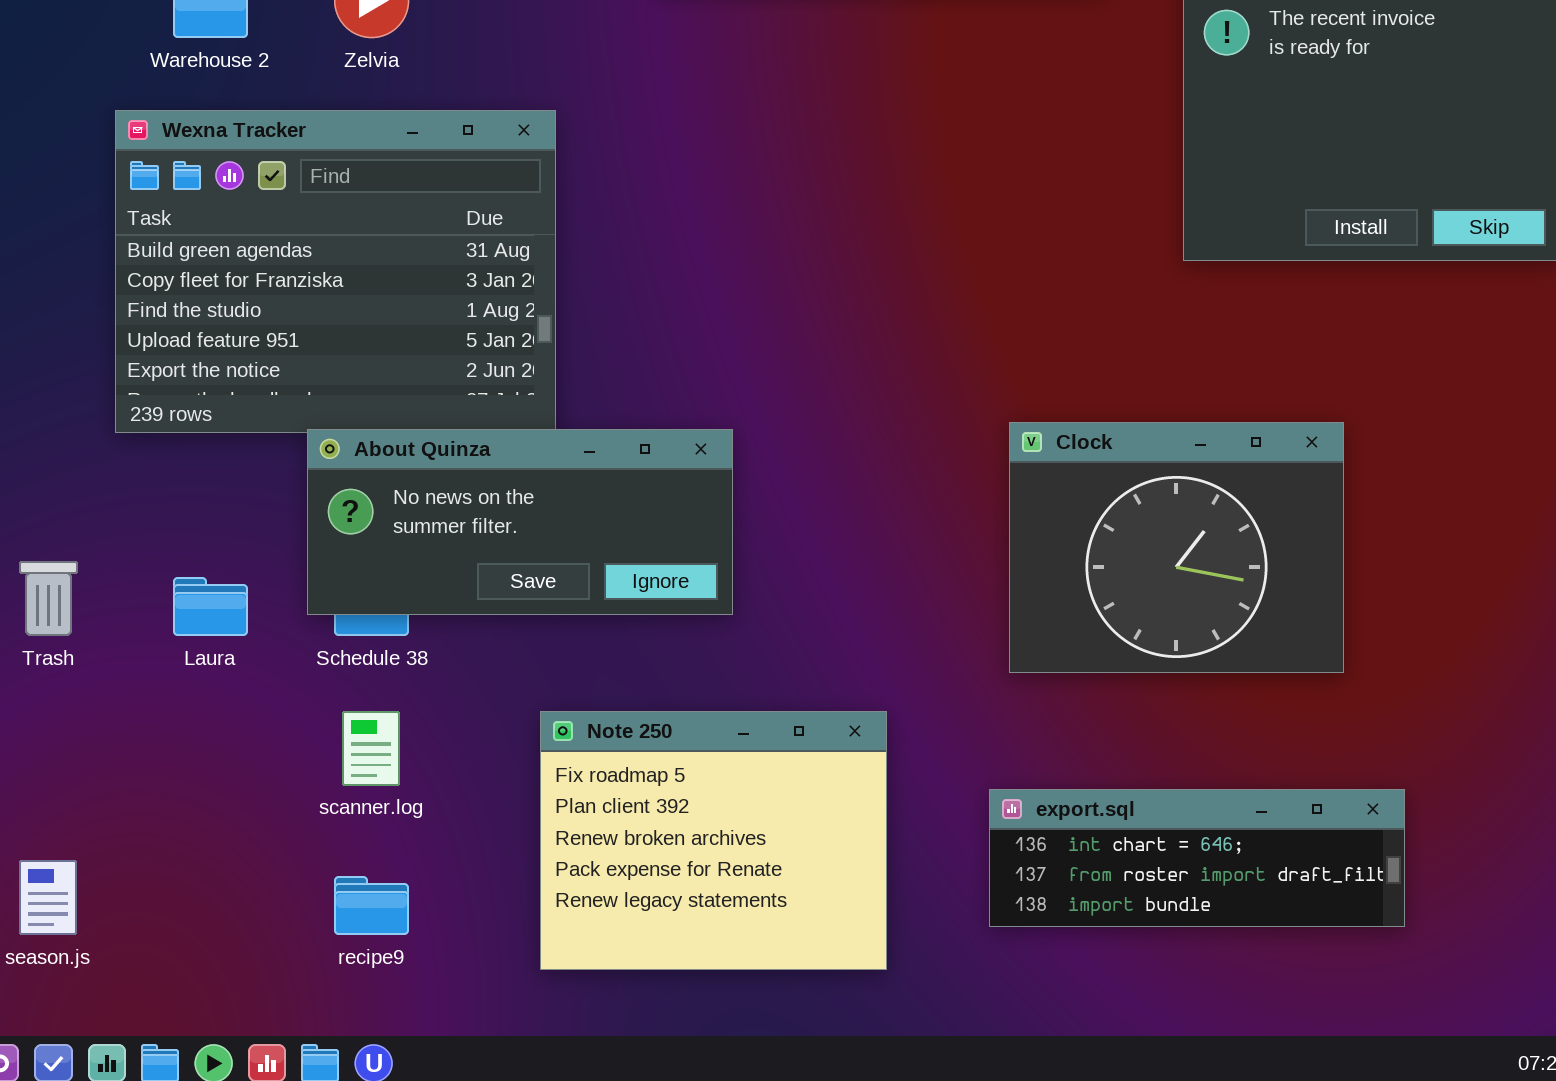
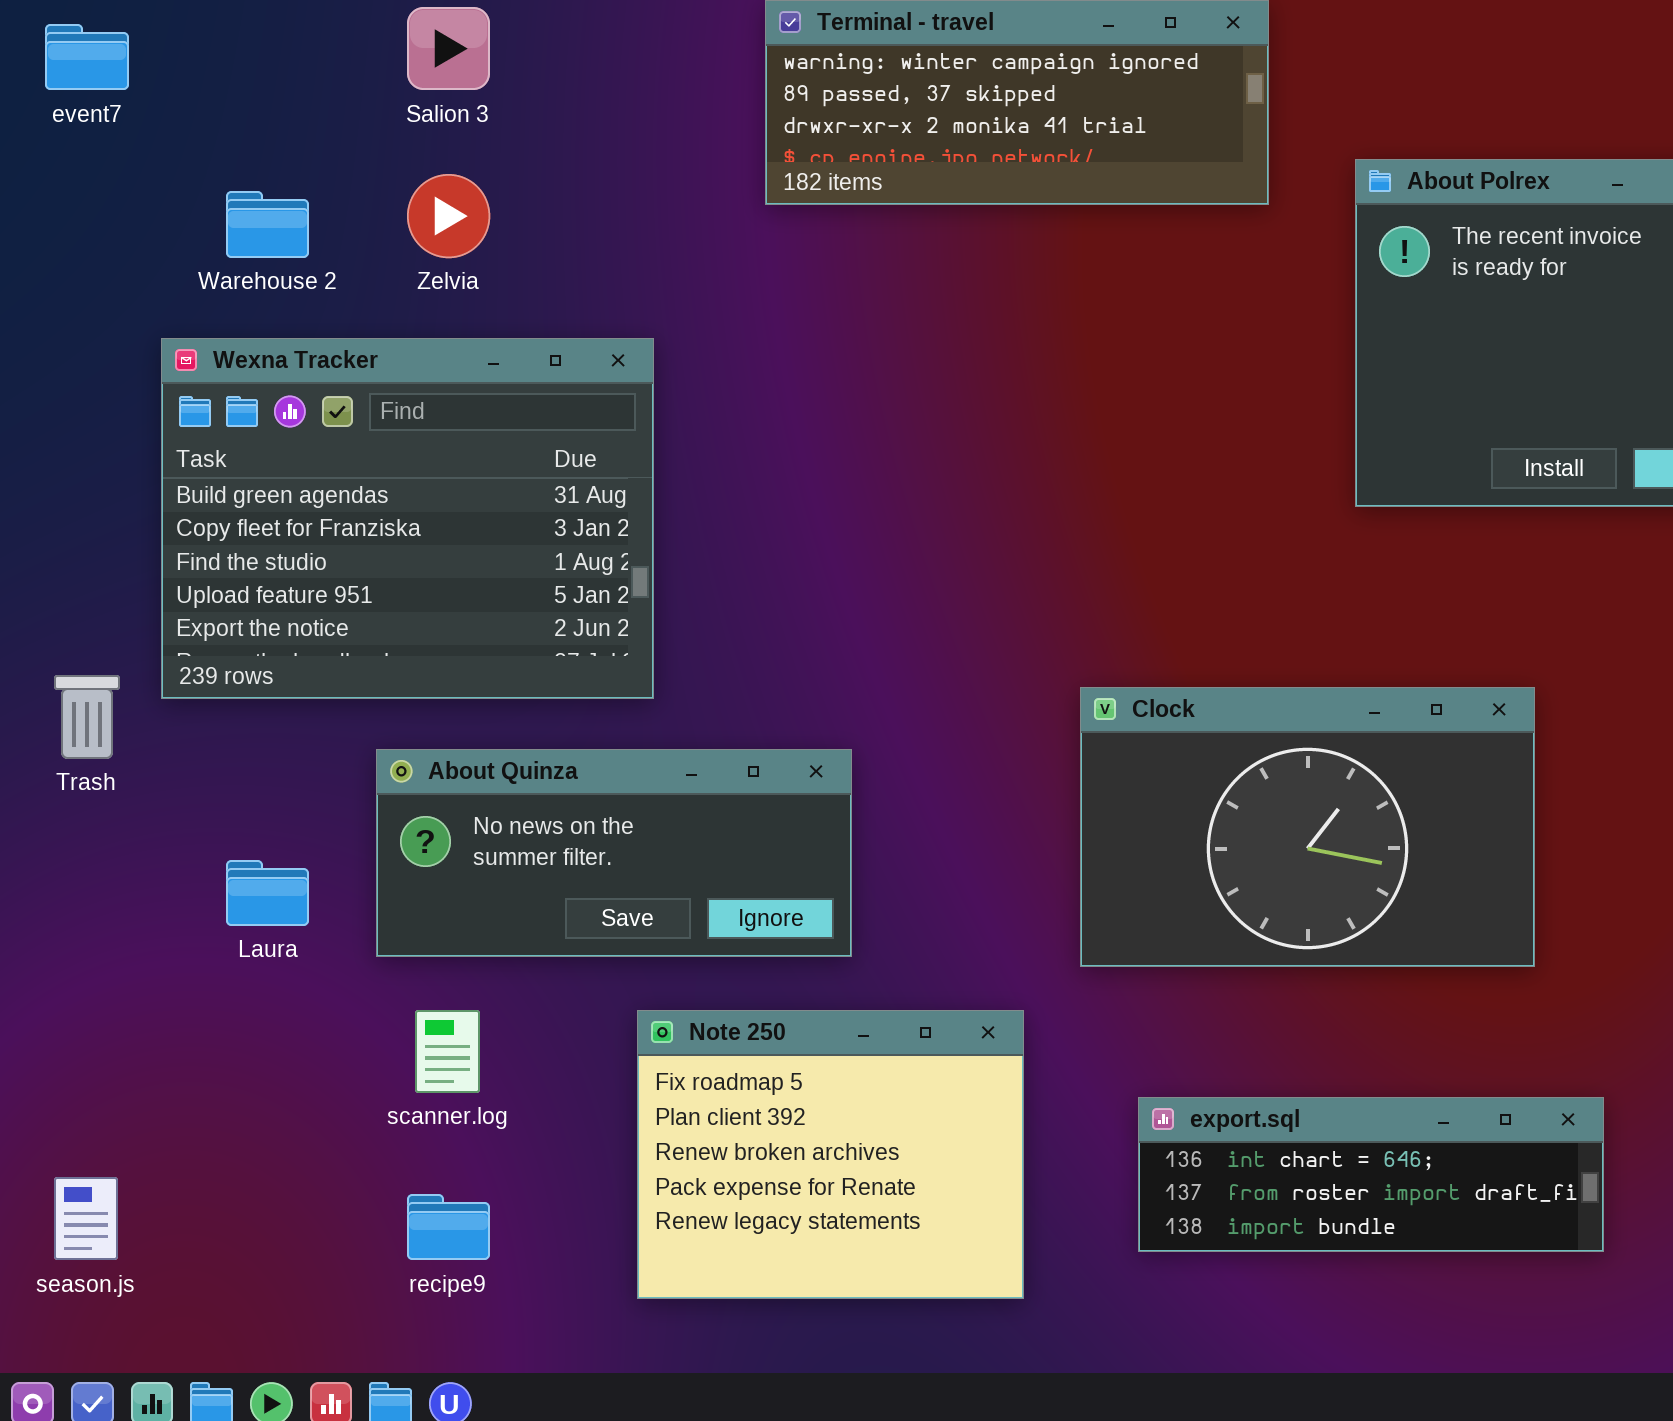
Clock: [1009,422,1344,673] -> [1080,687,1535,967], resized
About Quinza: [307,429,733,615] -> [376,749,852,957], moved
Trash: [19,561,78,636] -> [54,675,120,759], moved

